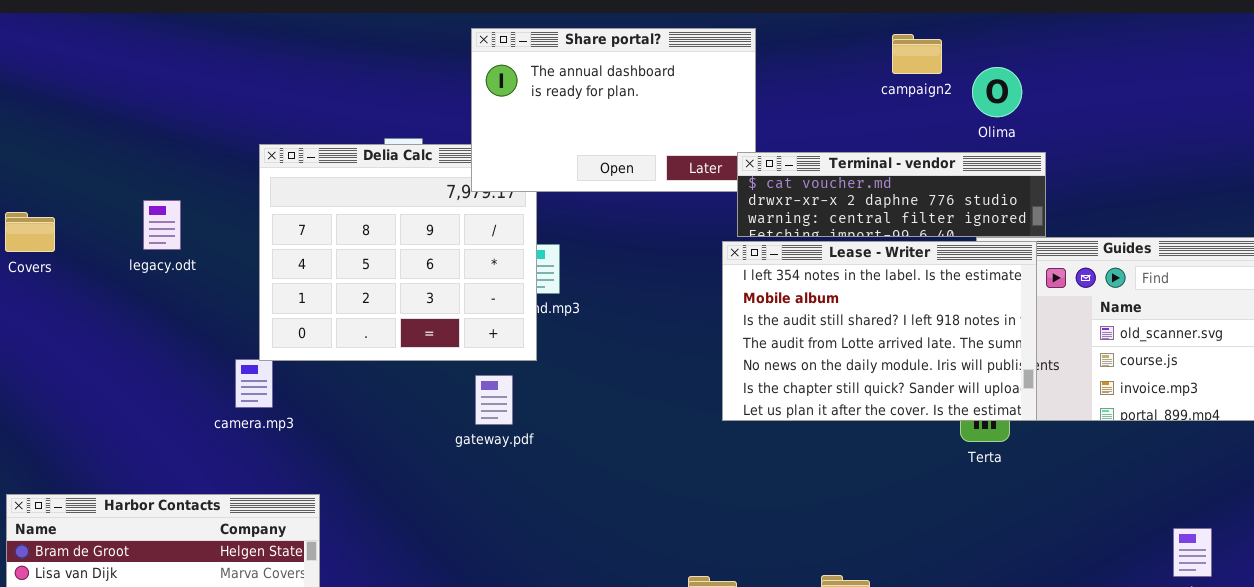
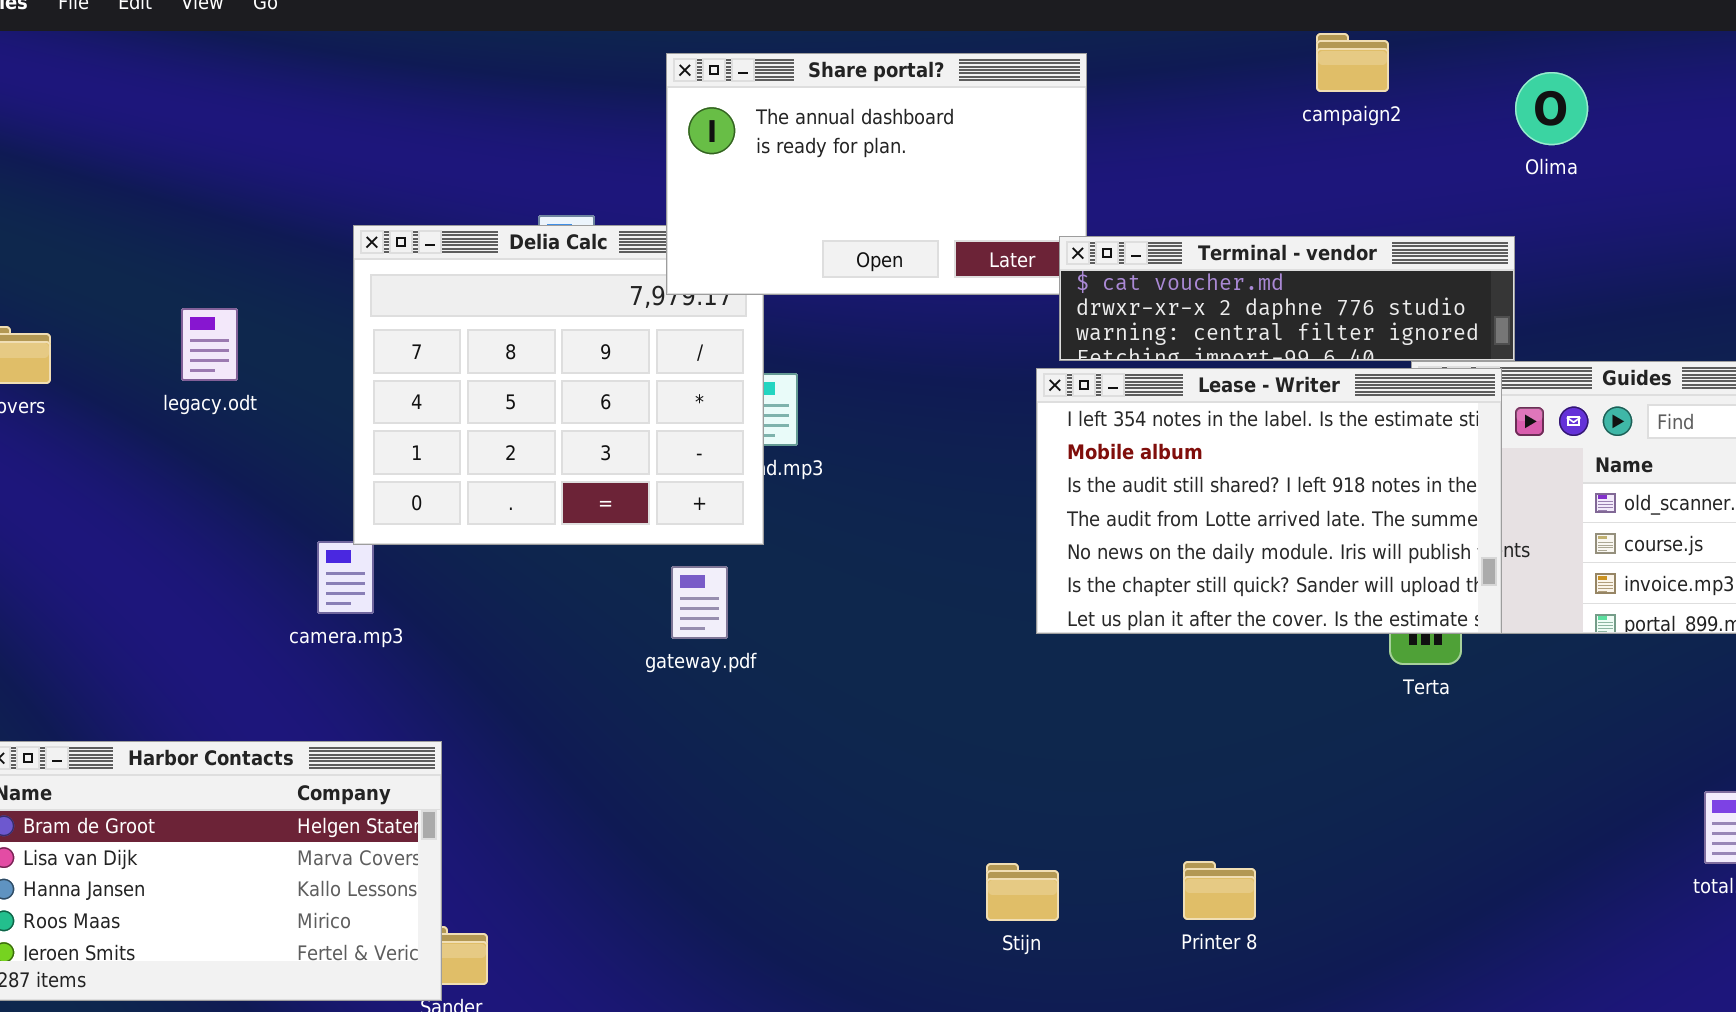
campaign2: [892,34,942,74] -> [1316,33,1389,92], moved
Olima: [972,67,1022,117] -> [1515,72,1588,145], moved

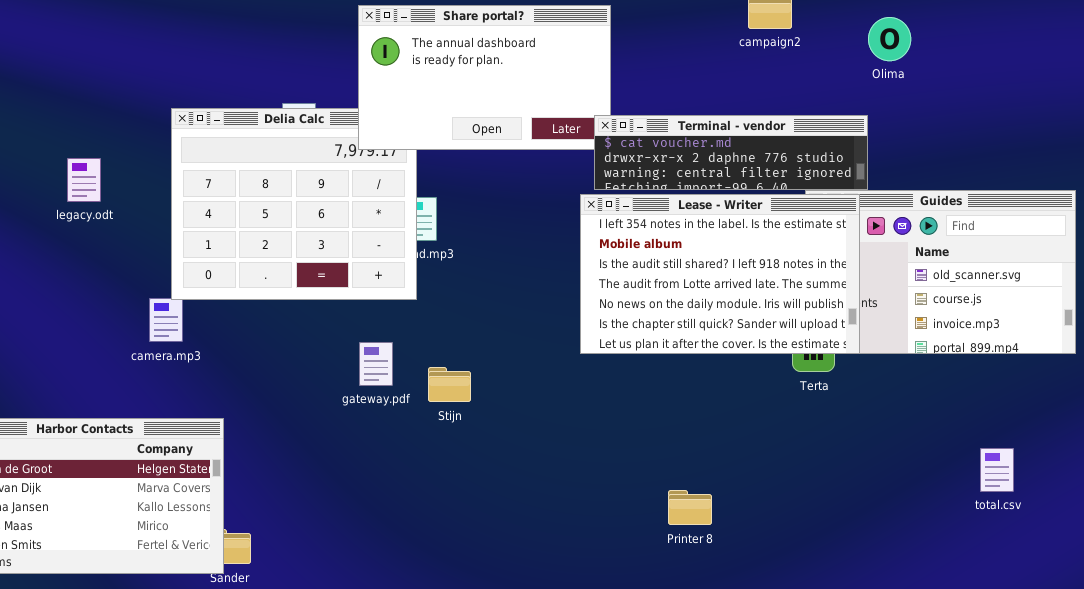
gateway.pdf: [671,566,728,639] -> [359,342,393,386], moved
Stijn: [986,863,1059,921] -> [428,367,471,402], moved

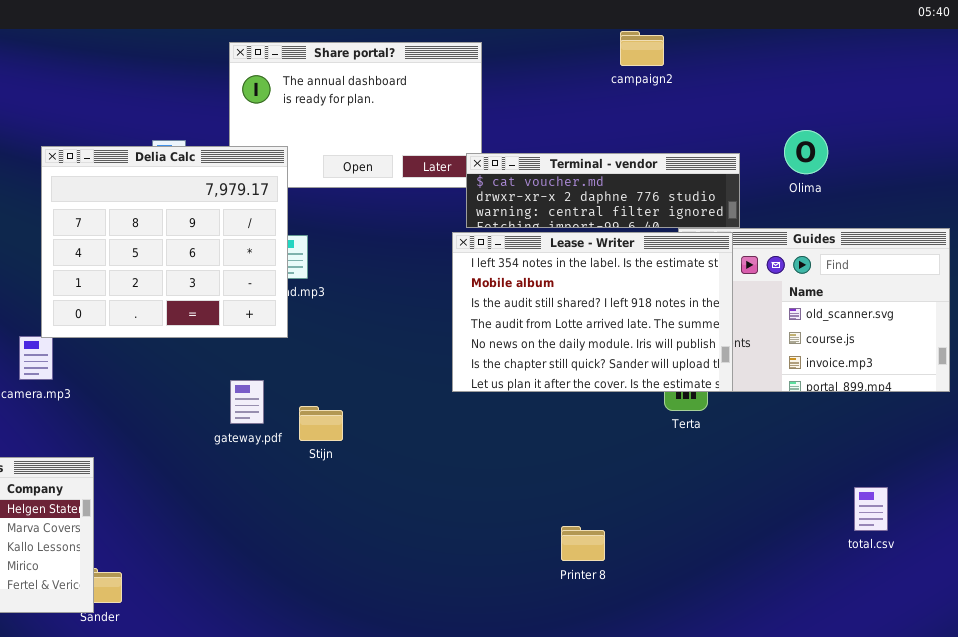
Olima: [868,17,911,61] -> [784,130,828,174], moved
Delia Calc: [171,108,417,300] -> [41,146,288,338], raised
Printer 8: [668,490,712,525] -> [561,526,605,561], moved

